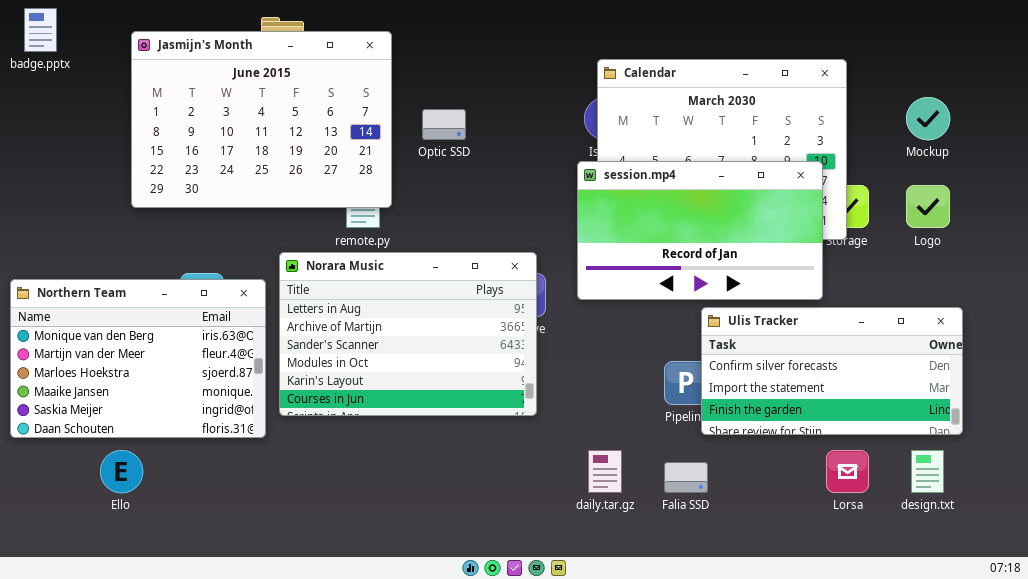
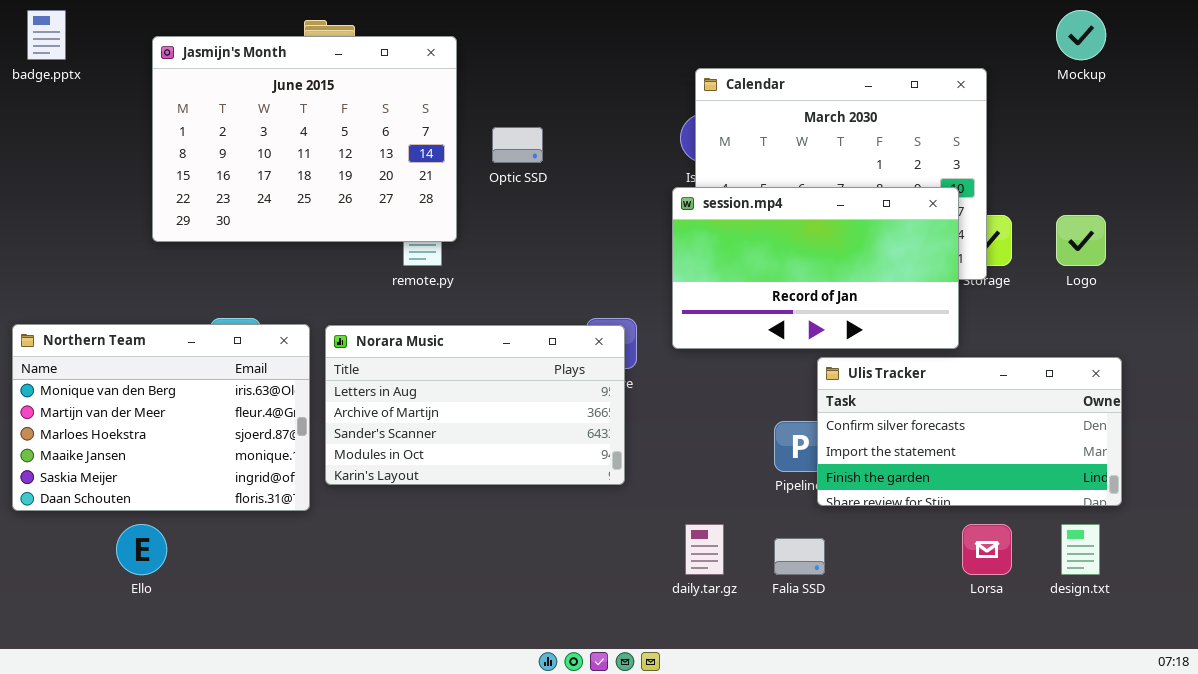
Mockup: [906,97,950,140] -> [1056,10,1106,60], moved
Norara Music: [279,252,537,416] -> [325,325,625,485], resized

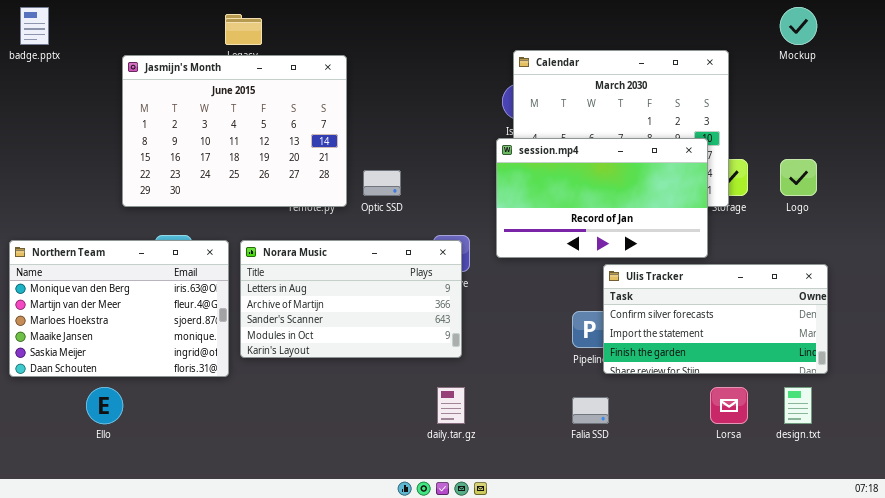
Jasmijn's Month: [152,36,457,242] -> [122,55,347,207], moved
Optic SSD: [492,127,543,163] -> [363,170,401,196], moved
daily.tar.gz: [685,524,724,575] -> [437,387,465,424], moved

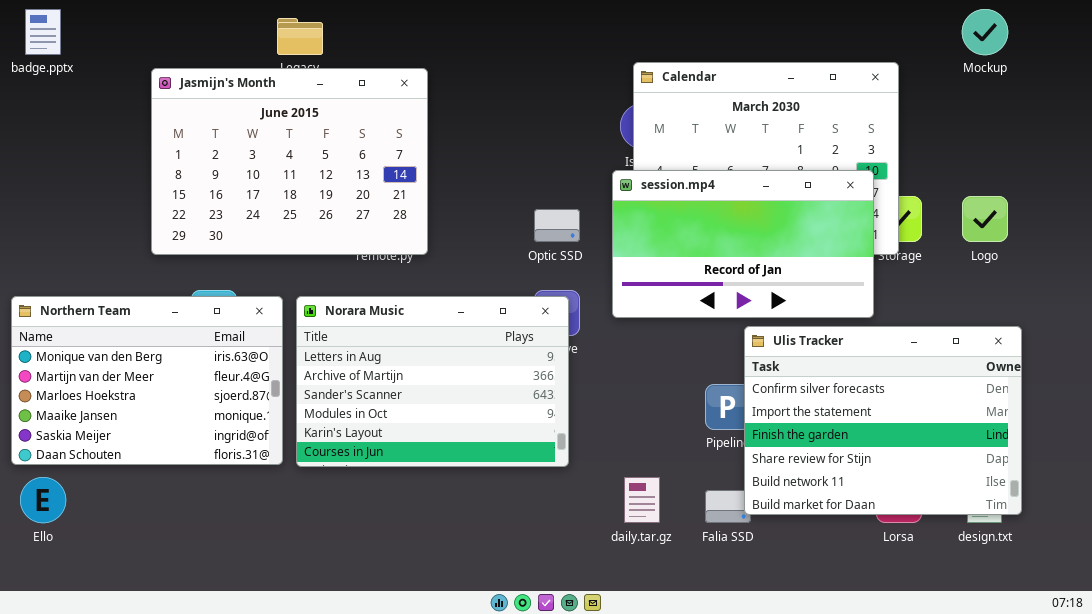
Optic SSD: [363,170,401,196] -> [534,209,580,242], moved
Norara Music: [240,240,462,358] -> [296,296,569,467], resized
Ulis Tracker: [603,264,828,374] -> [744,326,1022,515], resized
Ello: [86,387,123,424] -> [20,477,66,523], moved
daily.tar.gz: [437,387,465,424] -> [624,477,660,523], moved

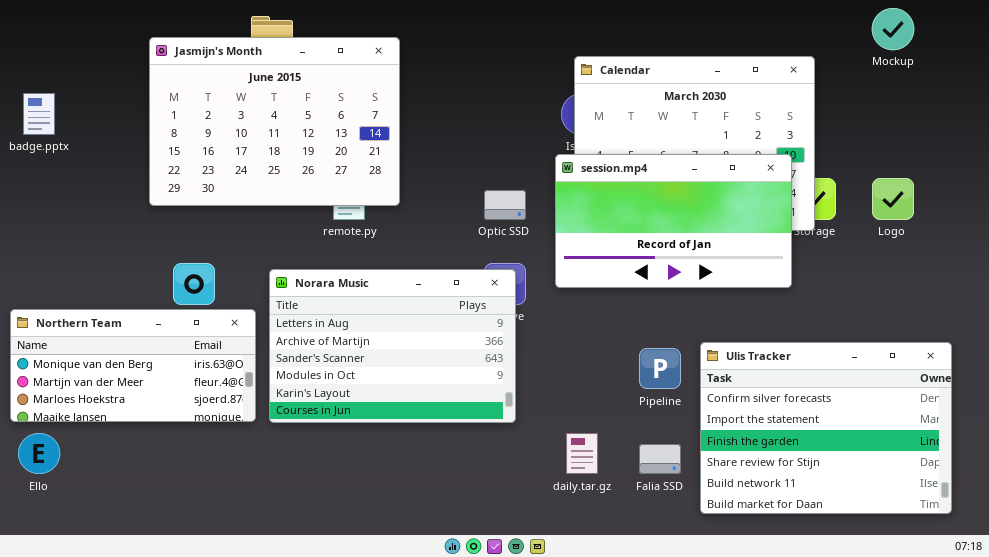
badge.pptx: [25,9,61,55] -> [23,93,55,135], moved
Jasmijn's Month: [151,68,428,255] -> [149,37,400,206], moved
Northern Team: [11,296,283,465] -> [10,309,256,422], resized
Ulis Tracker: [744,326,1022,515] -> [700,342,952,514], moved

